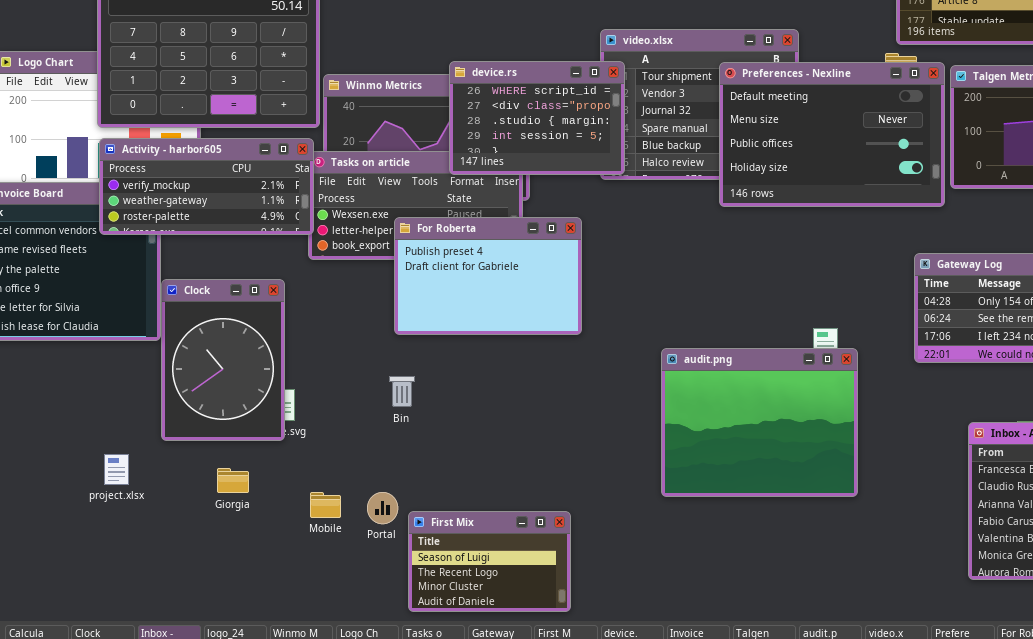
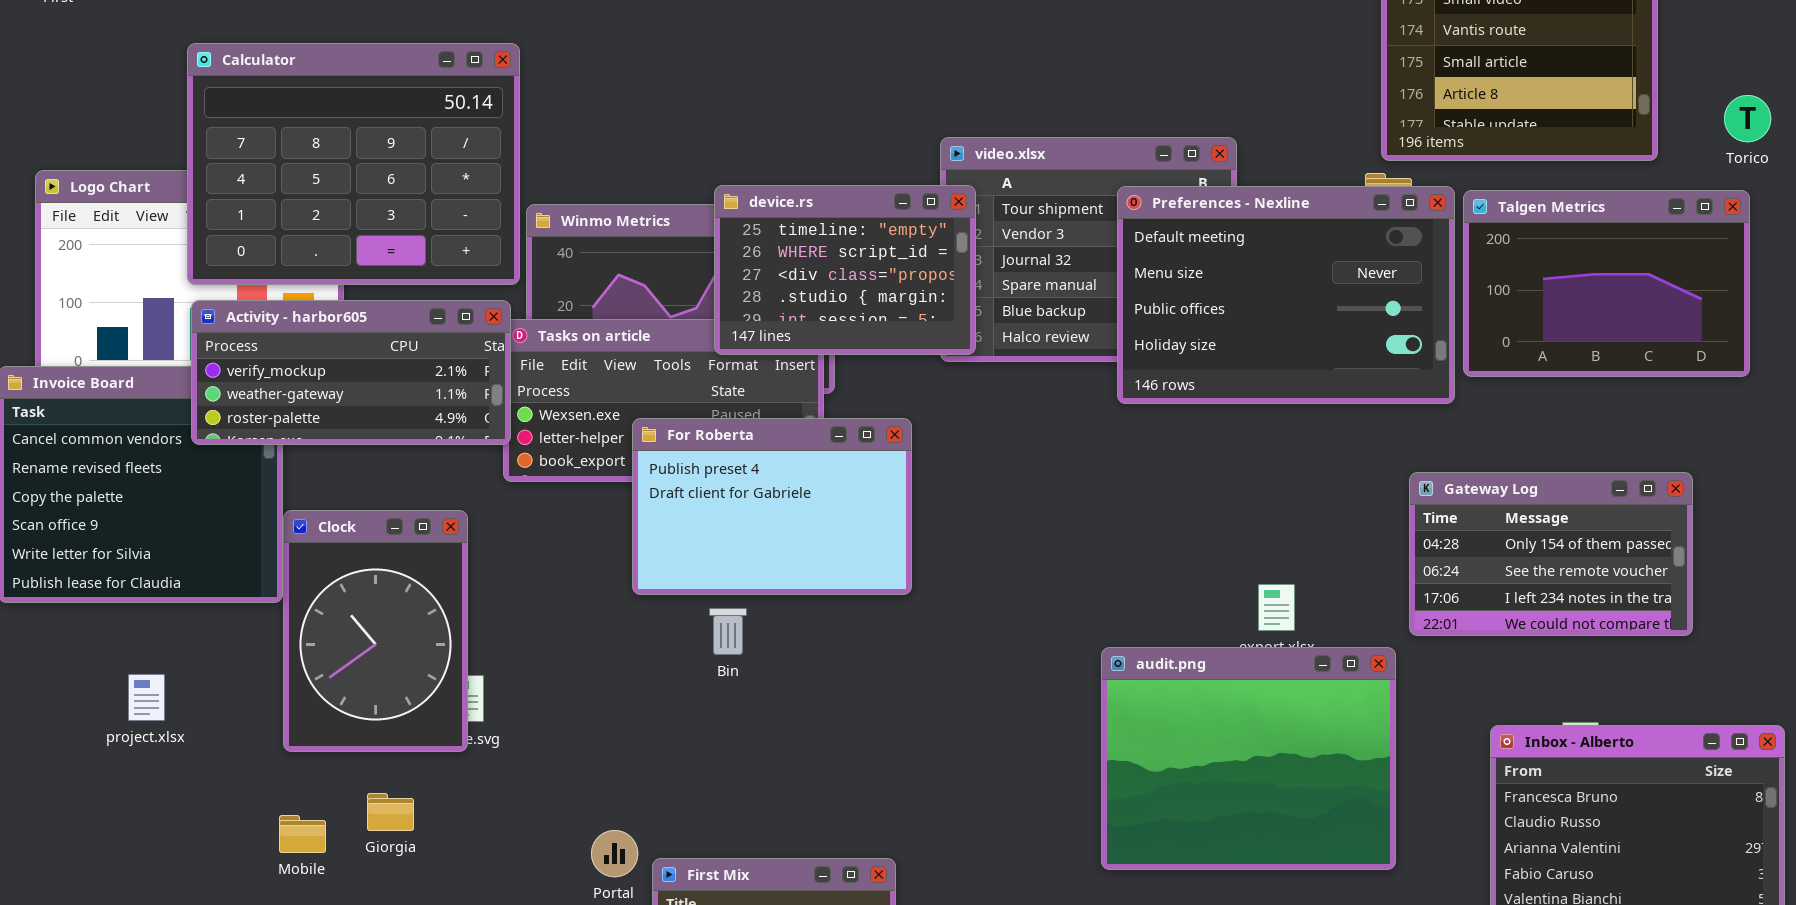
device.rs: [449,61,625,175] -> [714,185,976,355], scrolled up 1 row
audit.png: [661,348,858,497] -> [1101,647,1396,870], moved
Bin: [389,376,415,407] -> [709,608,747,655], moved
project.xlsx: [104,454,129,485] -> [128,674,165,721], moved
Mobile: [310,492,341,518] -> [279,815,326,853], moved

